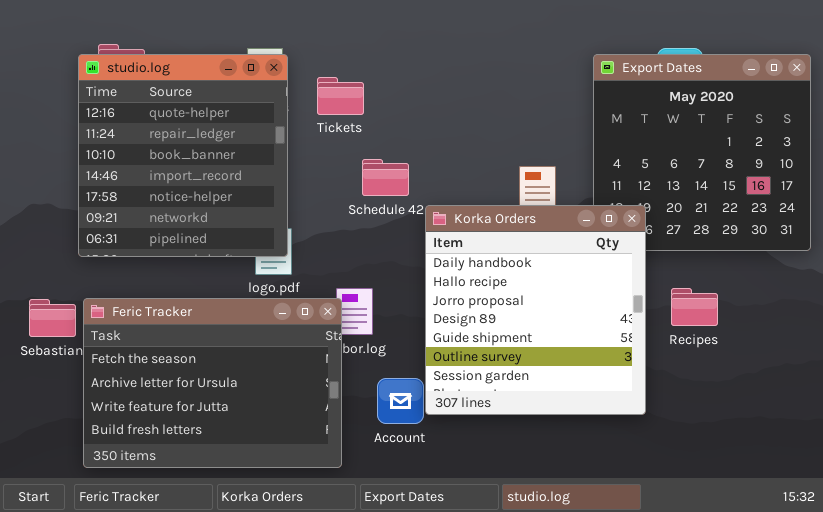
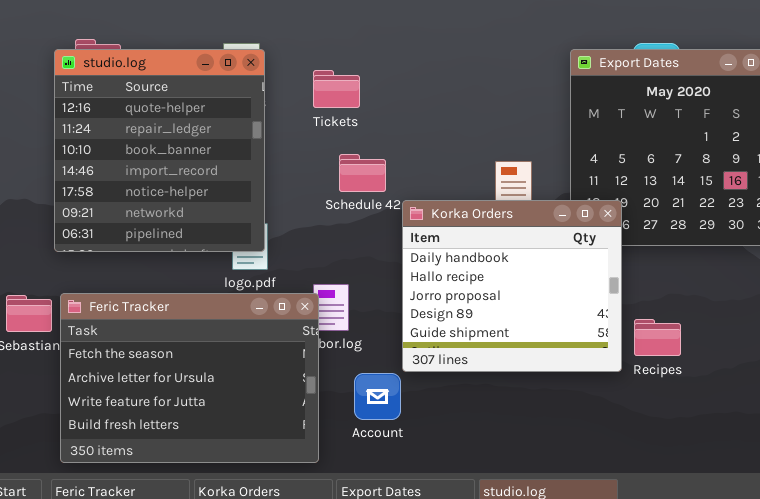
Tickets: [317,77,364,115] -> [313,70,360,108], moved
Korka Orders: [425,205,646,415] -> [402,200,622,372], resized
Recipes: [671,288,718,326] -> [634,319,681,356], moved

